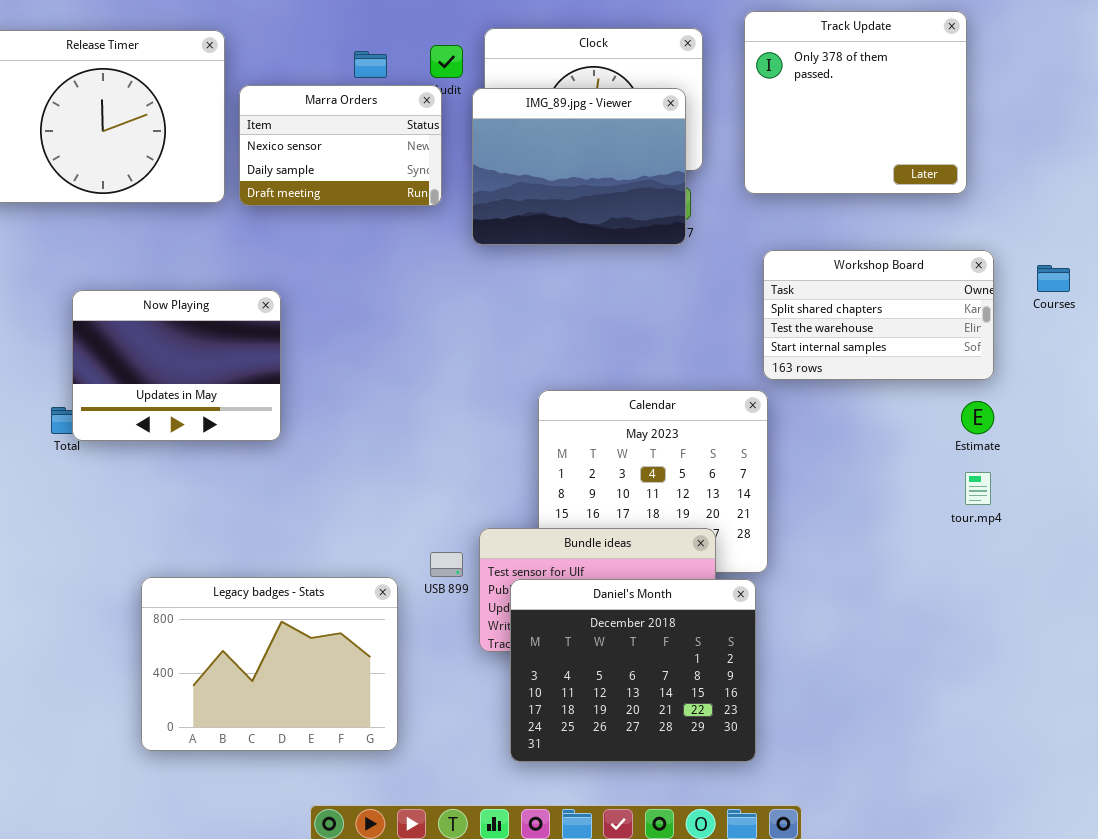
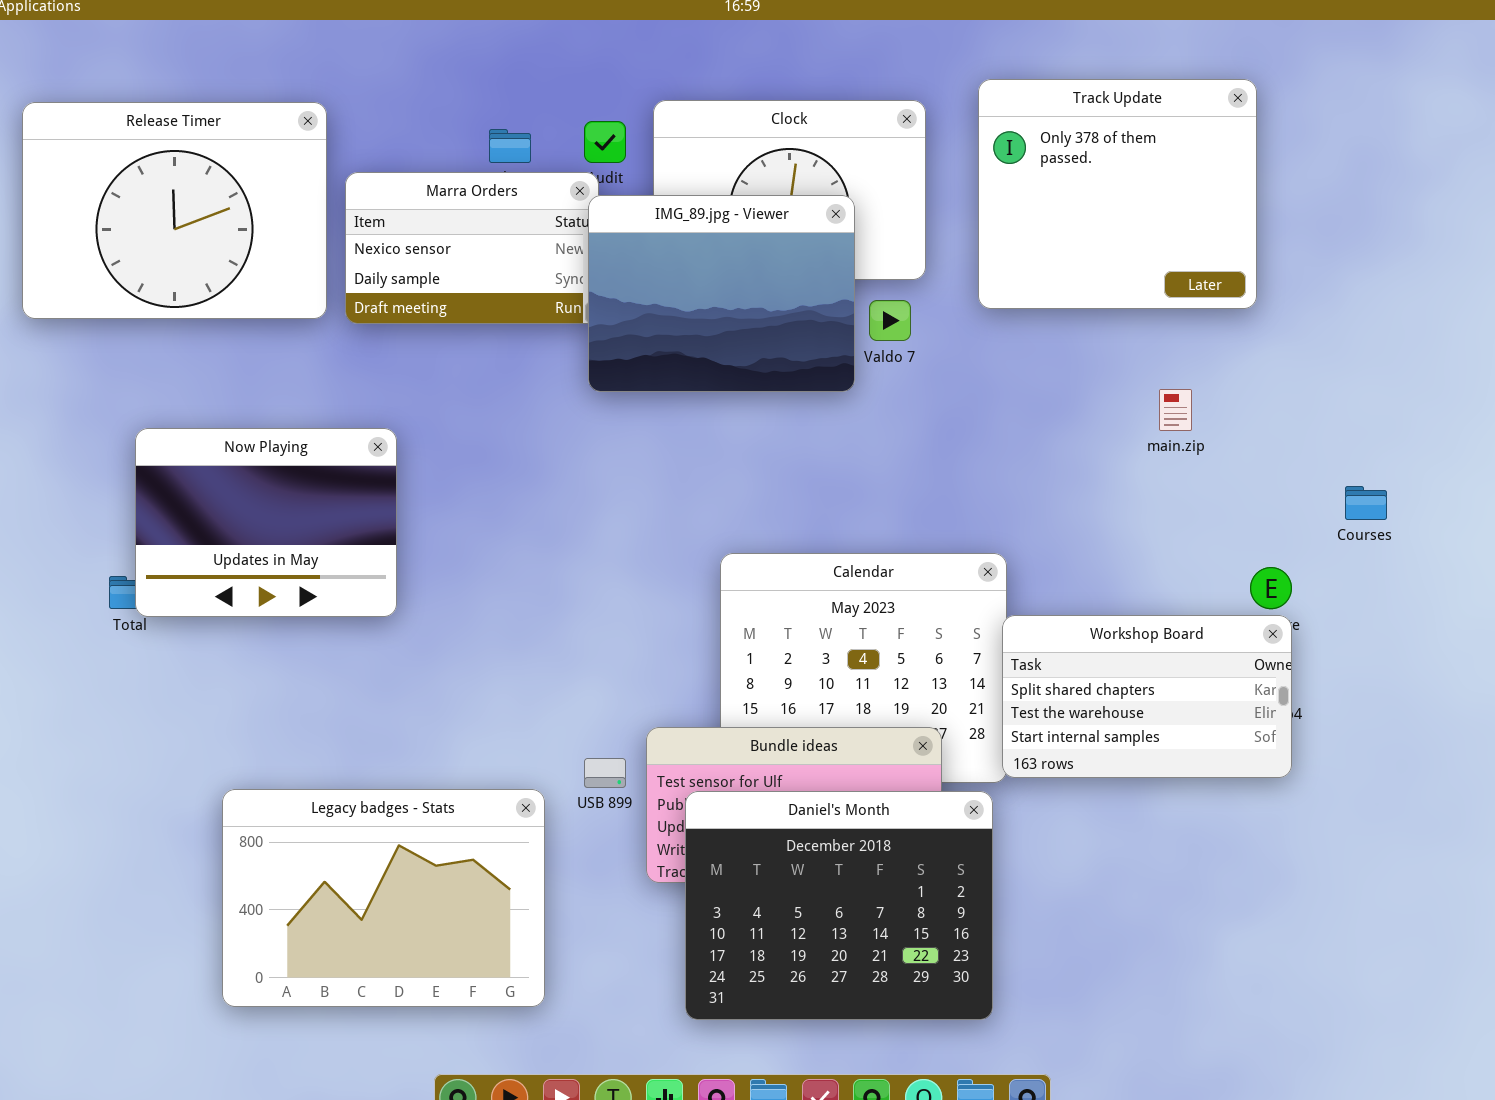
IMG_89.jpg - Viewer: [472,88,686,245] -> [588,195,855,392], moved
Workshop Board: [763,250,994,380] -> [1002,615,1292,778], moved
Courses: [1037,265,1070,292] -> [1345,486,1387,520], moved

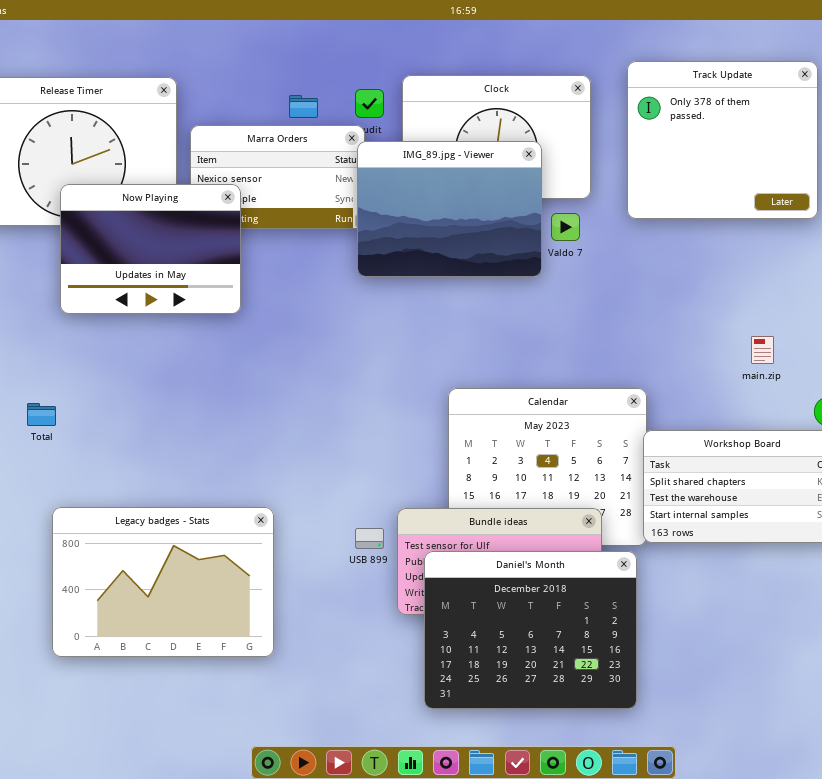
main.zip: [1159,389,1192,431] -> [751,336,774,364], moved
Now Playing: [135,428,397,617] -> [60,184,241,314], moved
Legacy badges - Stats: [222,789,545,1007] -> [52,507,274,657], moved

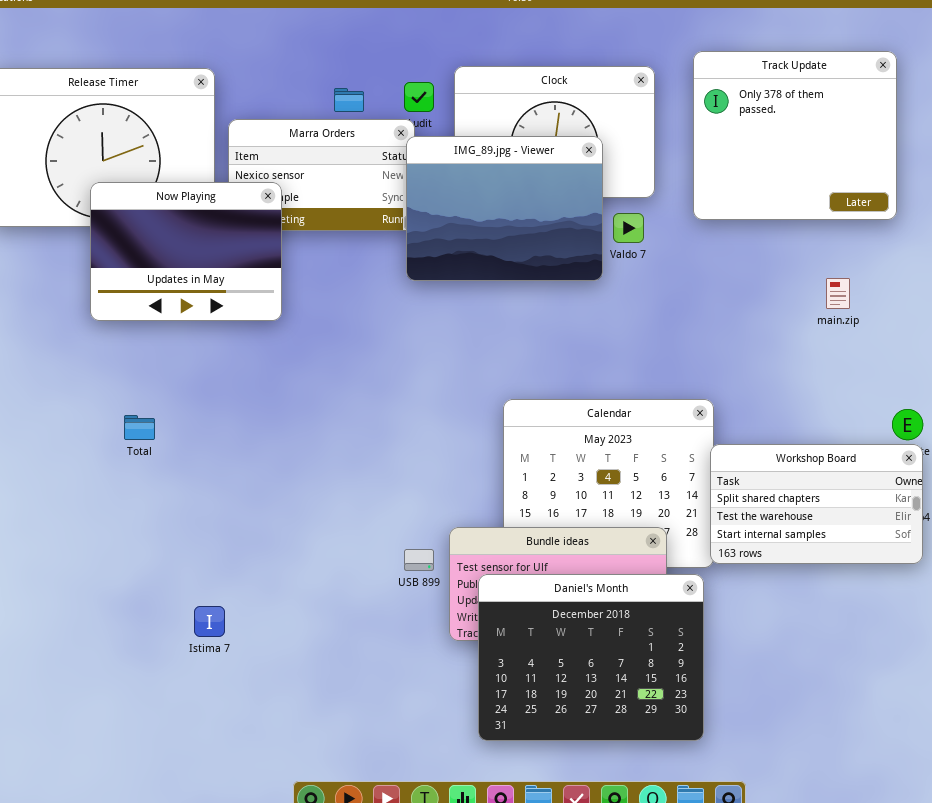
main.zip: [751,336,774,364] -> [826,278,850,309], moved
Total: [27,403,56,426] -> [124,415,155,440], moved
Legacy badges - Stats: [52,507,274,657] -> none, closed

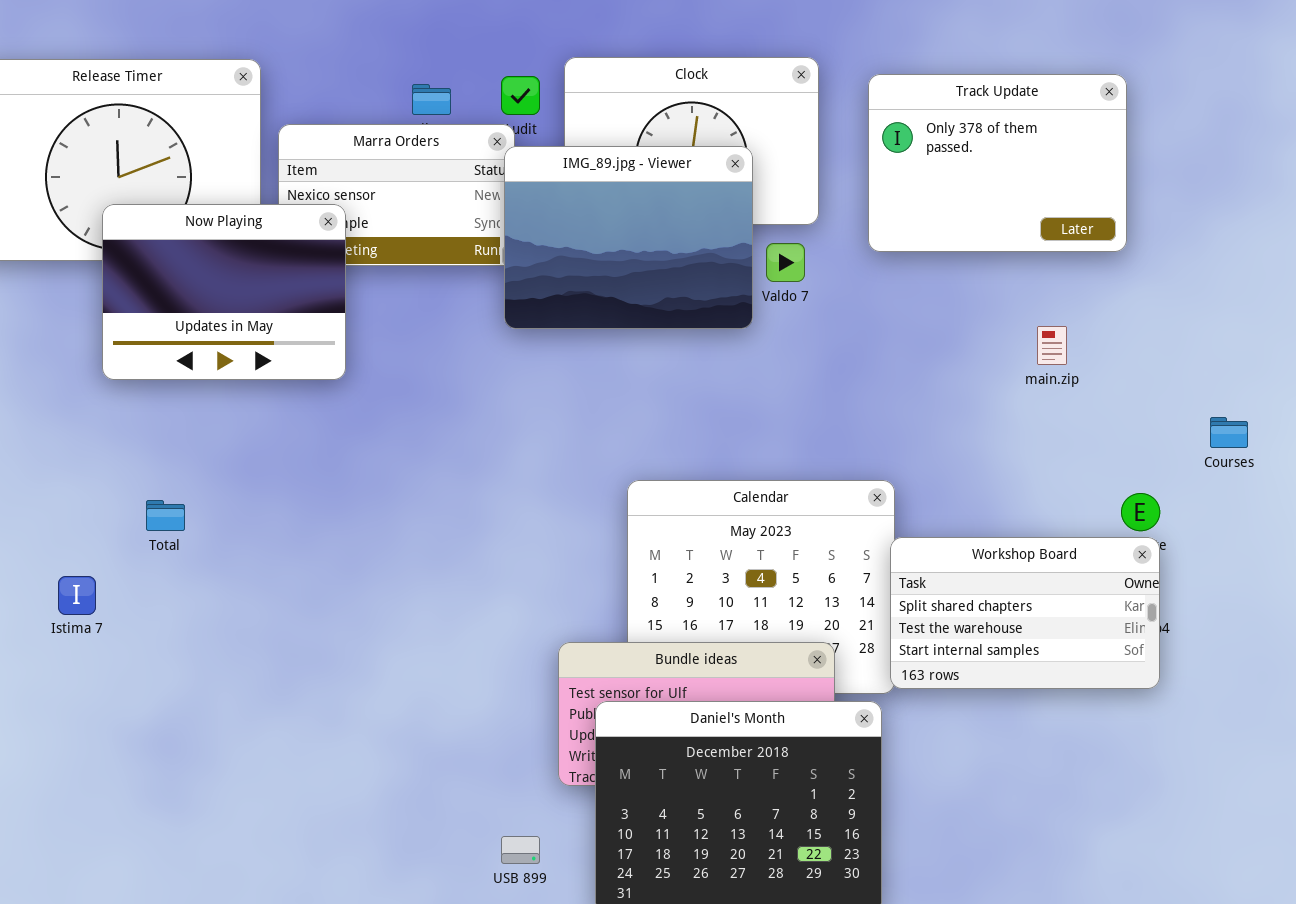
Track Update: [693,51,897,220] -> [868,74,1127,252], resized
USB 899: [404,549,434,571] -> [501,836,540,864], moved
Istima 7: [194,606,225,637] -> [58,576,96,615], moved

